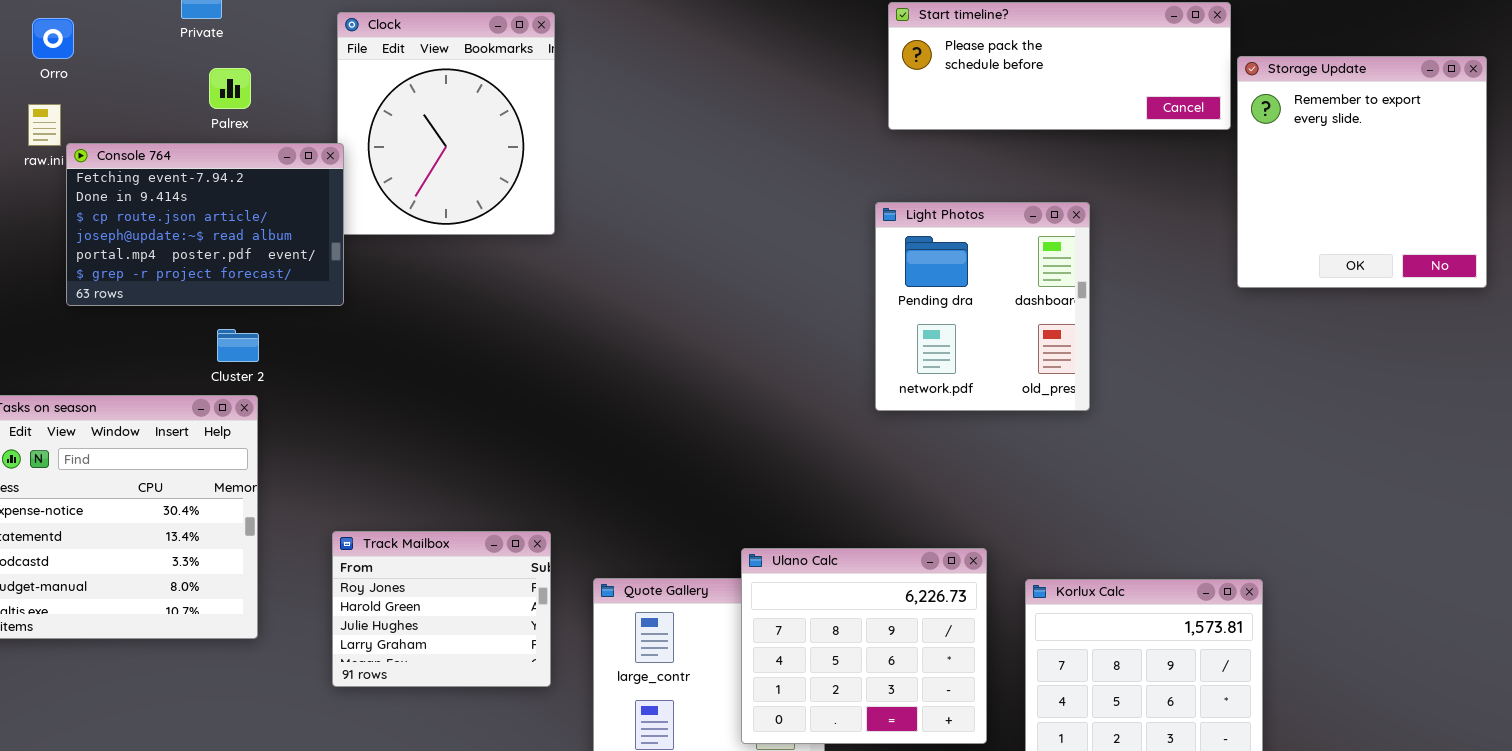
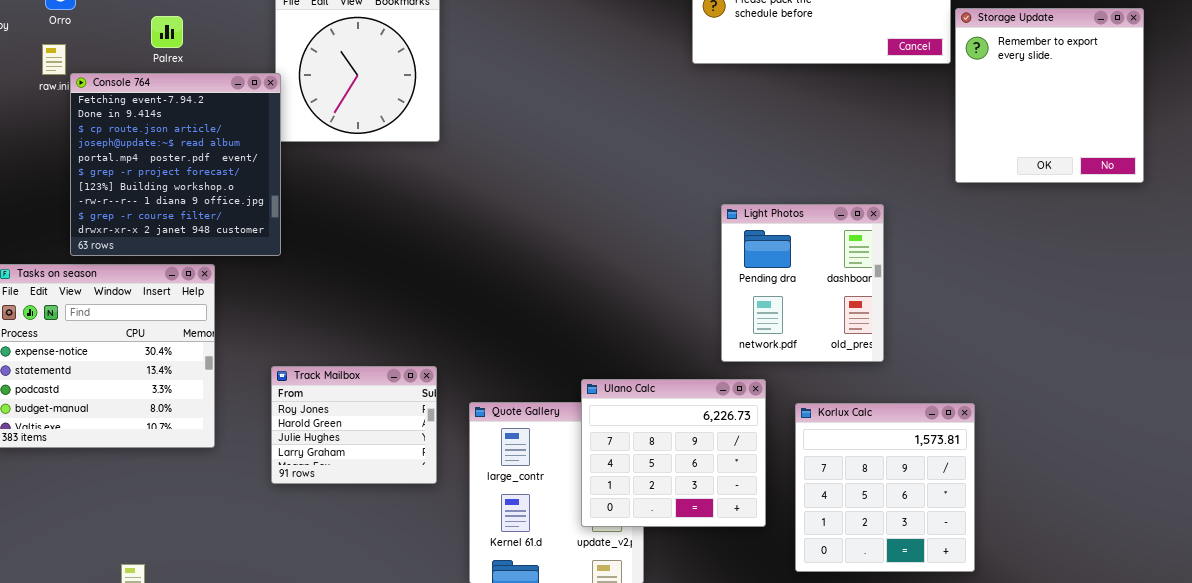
Palrex: [209,68,251,109] -> [151,16,183,48], moved
Console 764: [66,143,344,306] -> [70,73,281,256], resized
Light Photos: [875,202,1090,411] -> [721,204,884,362], moved

